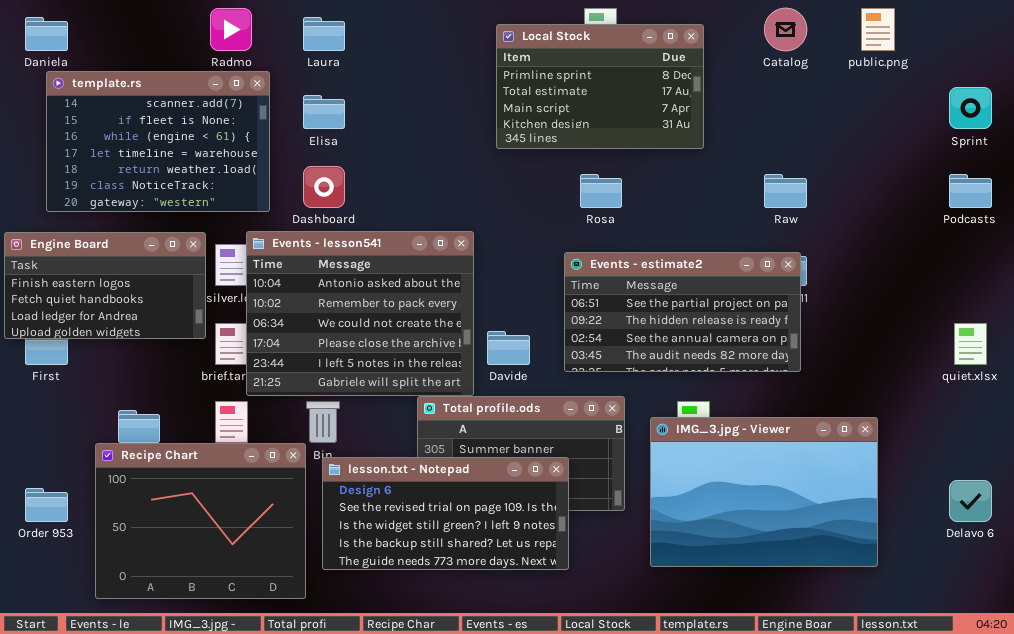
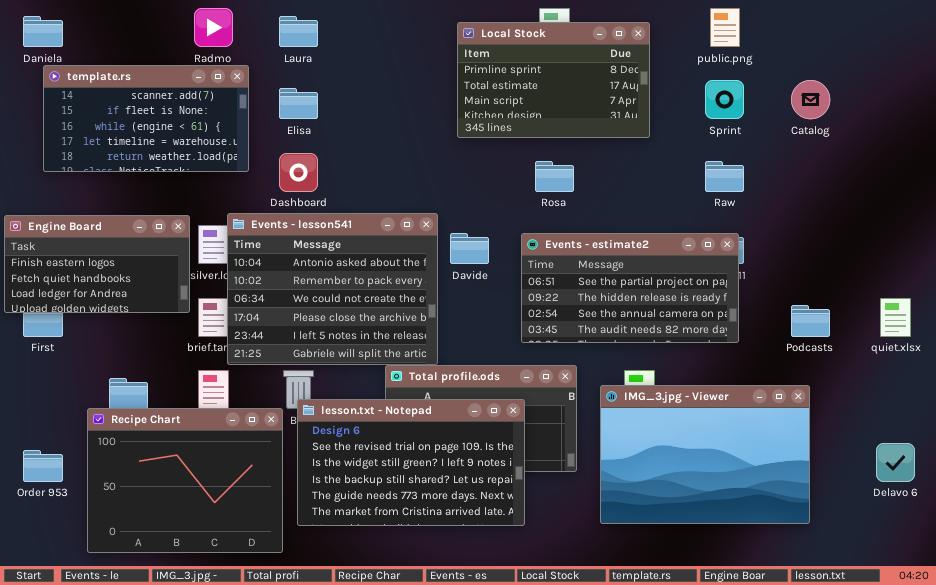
Catalog: [764,8,807,51] -> [791,80,830,119], moved
public.png: [861,8,895,51] -> [710,8,740,47], moved
template.rs: [46,71,270,212] -> [43,65,249,172], resized
Sprint: [949,87,992,129] -> [705,80,744,119], moved
Podcasts: [949,174,992,208] -> [791,305,830,337], moved
Davide: [487,331,530,365] -> [450,233,489,264], moved
lesson.txt - Notepad: [322,457,569,570] -> [297,399,525,526], resized

